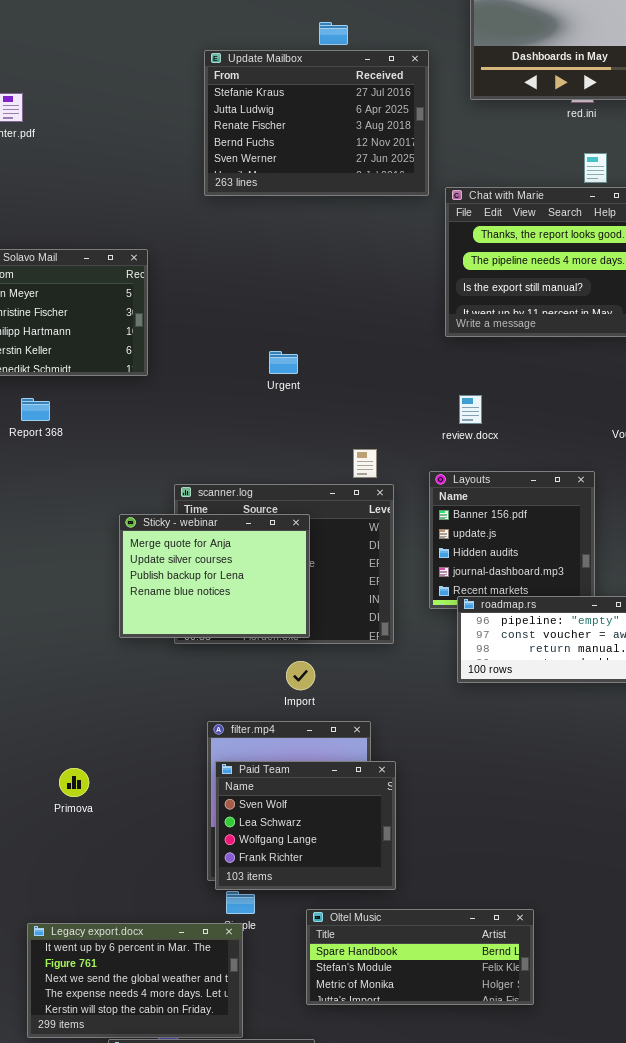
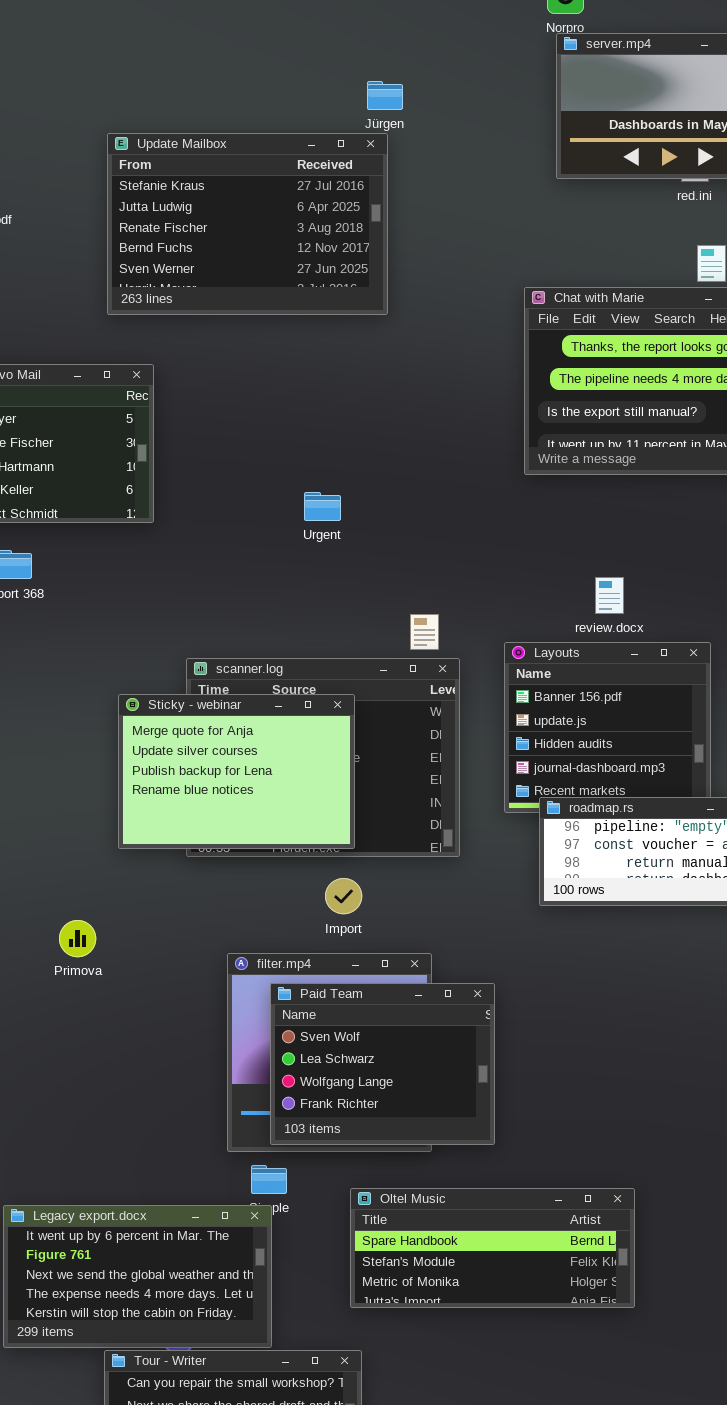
Update Mailbox: [204,50,429,196] -> [107,133,388,315], moved
review.docx: [459,395,482,424] -> [595,577,624,614], moved
Paid Team: [215,761,396,890] -> [270,983,495,1145], moved
Primova: [59,768,89,797] -> [59,920,96,957], moved

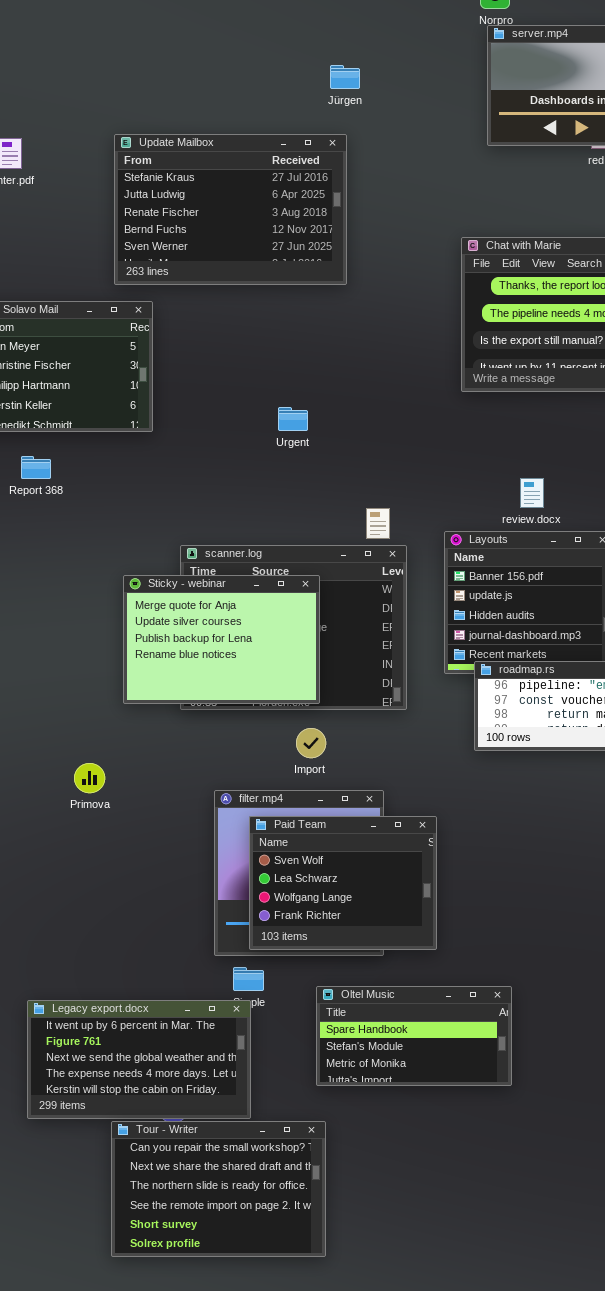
Update Mailbox: [107,133,388,315] -> [114,134,347,285], moved
Oltel Music: [350,1188,635,1308] -> [316,986,512,1086], resized

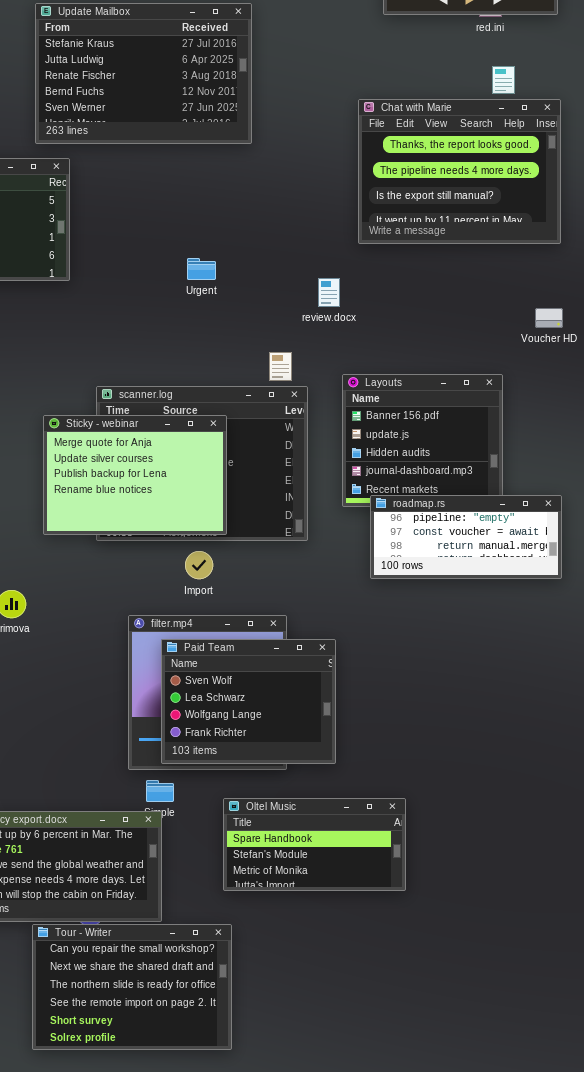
review.docx: [520,478,544,508] -> [318,278,340,307], moved
Import: [296,728,326,758] -> [185,551,213,579], moved

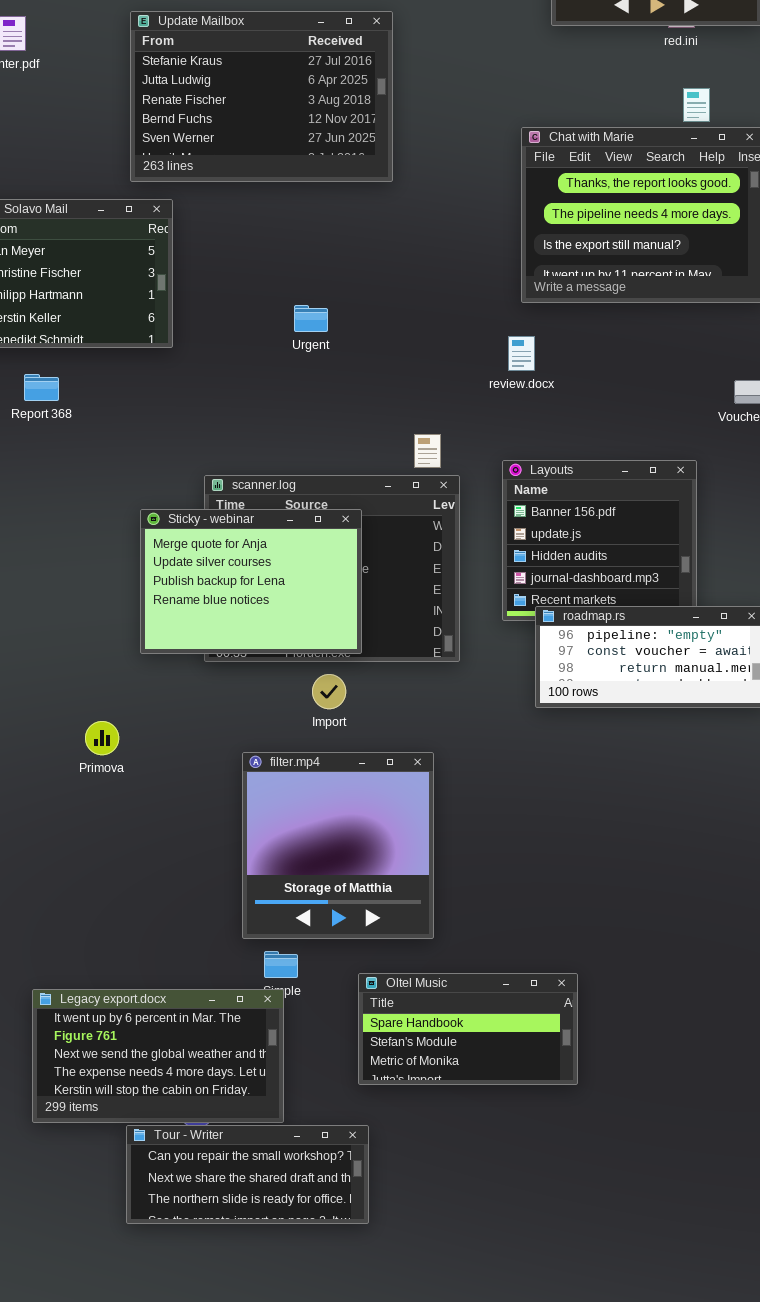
Urgent: [187,258,216,280] -> [294,305,328,332], moved
review.docx: [318,278,340,307] -> [508,336,535,371], moved
Paid Team: [161,639,336,764] -> none, closed
Tour - Writer: [32,924,232,1050] -> [126,1125,369,1224], resized

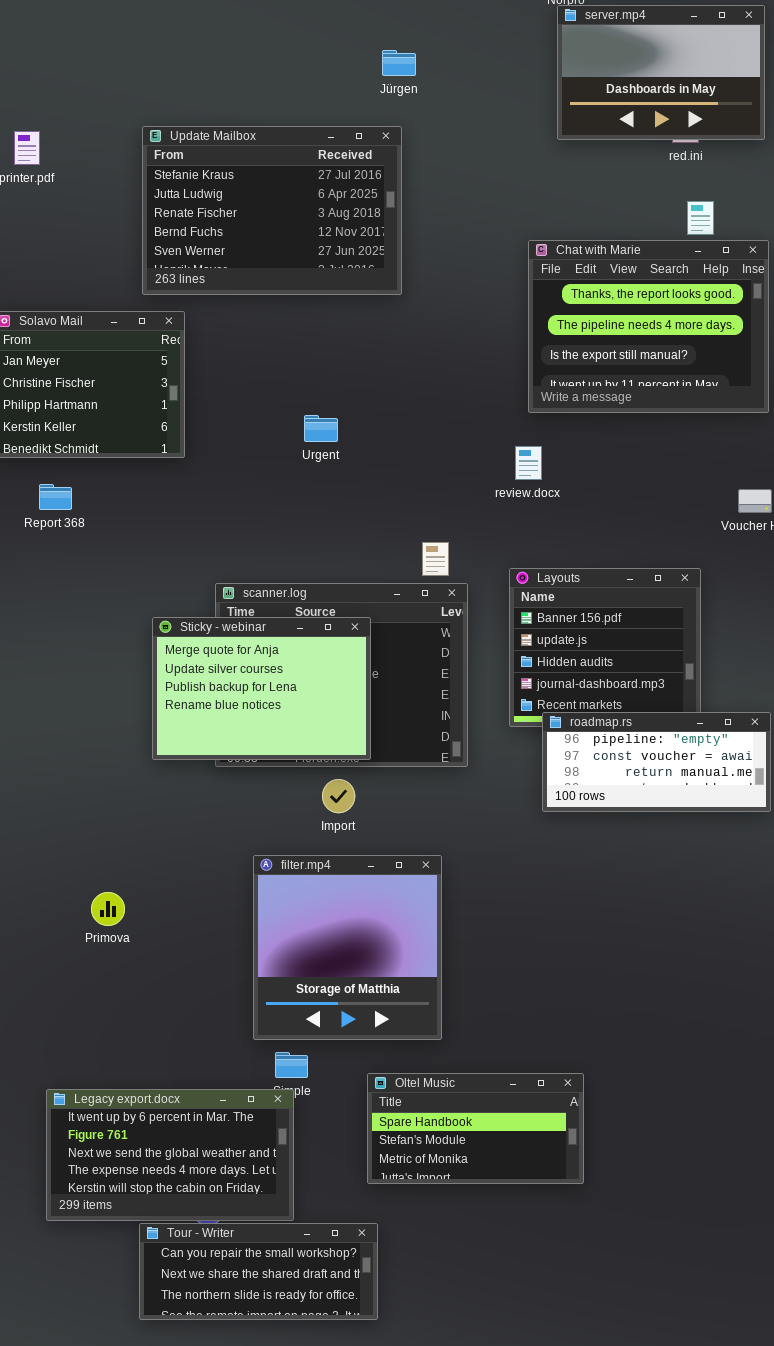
Primova: [85,721,119,755] -> [91,892,125,926], moved

